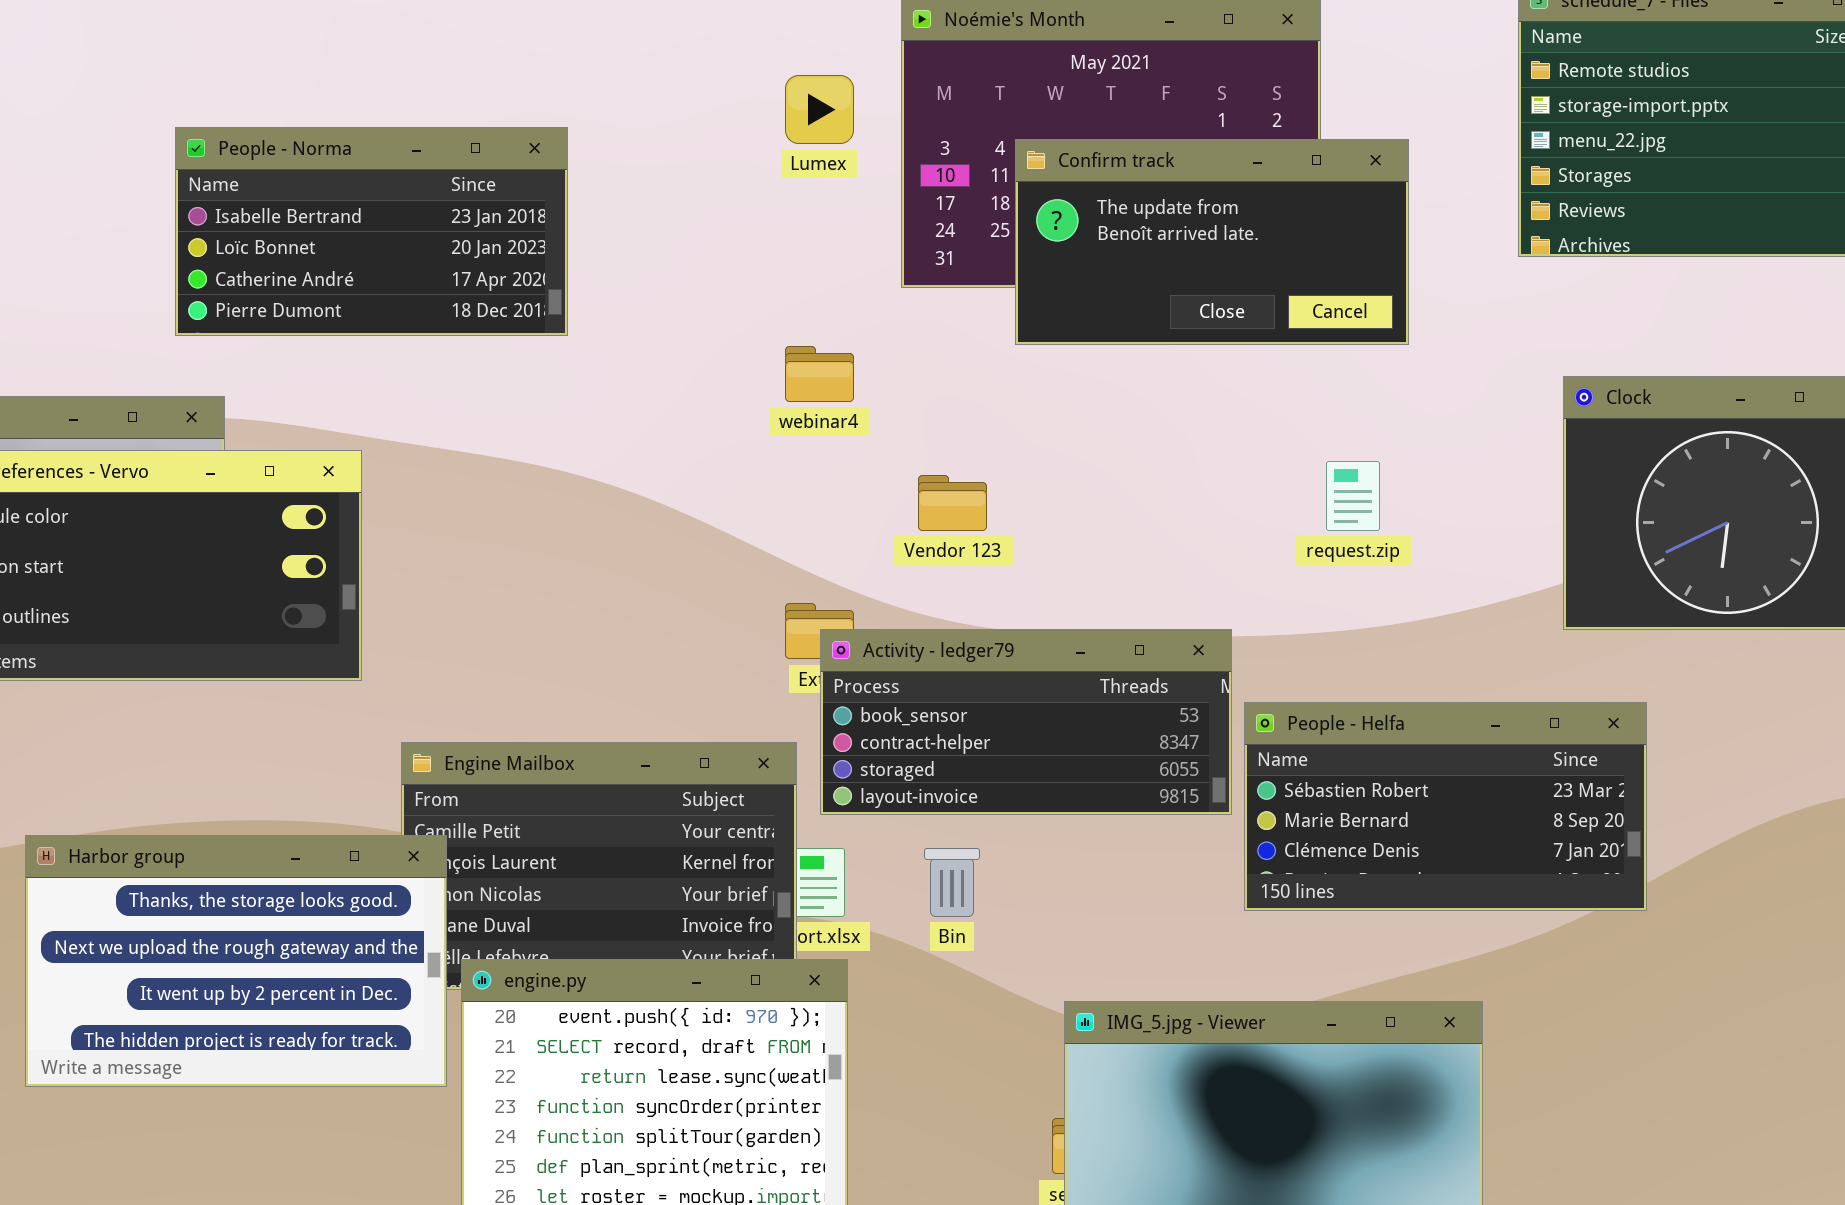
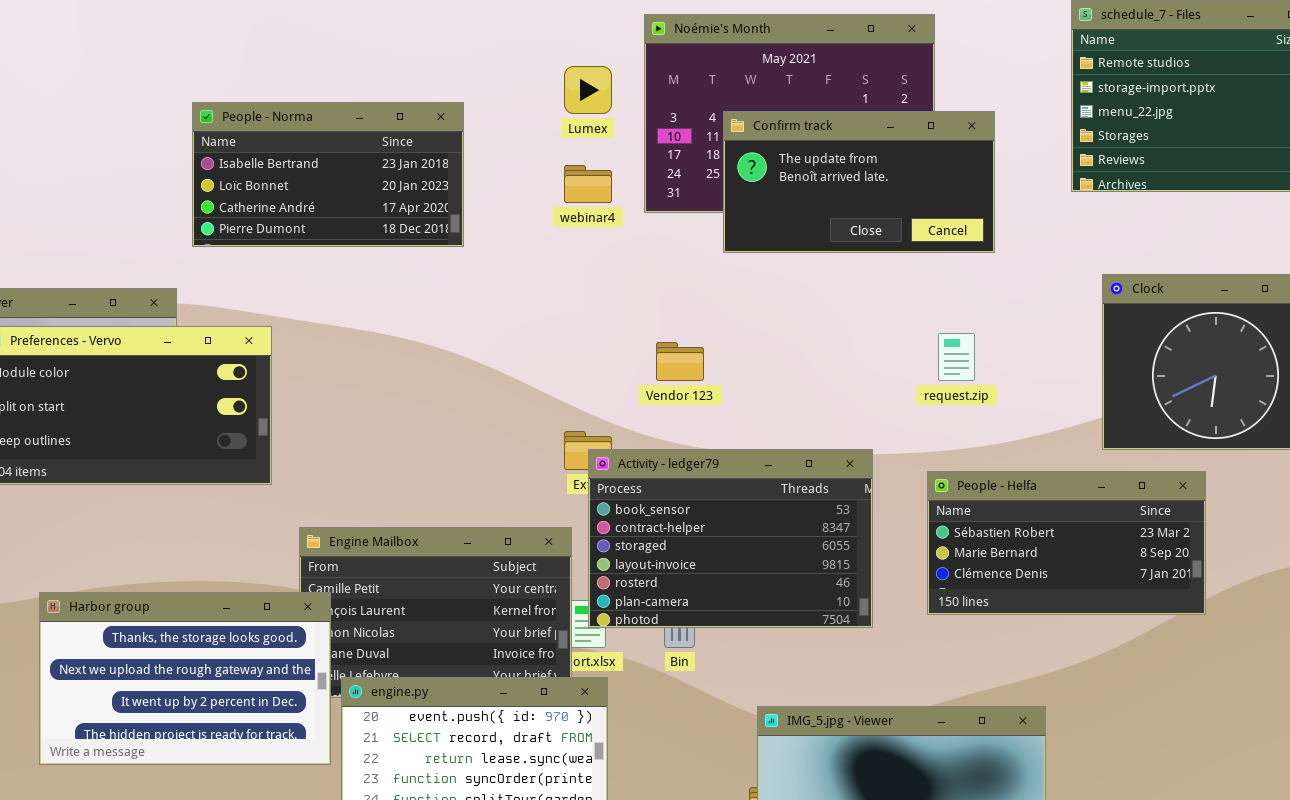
People - Norma: [175,127,568,336] -> [192,102,464,247], moved
webinar4: [785,346,854,402] -> [564,165,612,203], moved
Activity - ledger79: [820,629,1232,815] -> [588,449,873,628], resized
People - Helfa: [1244,702,1647,911] -> [927,471,1206,615], moved

